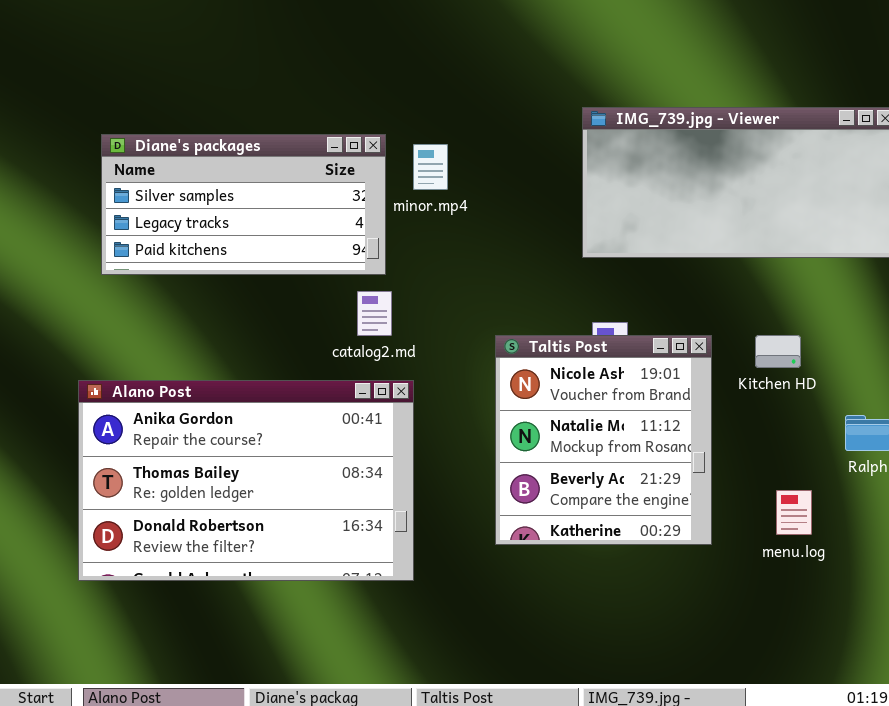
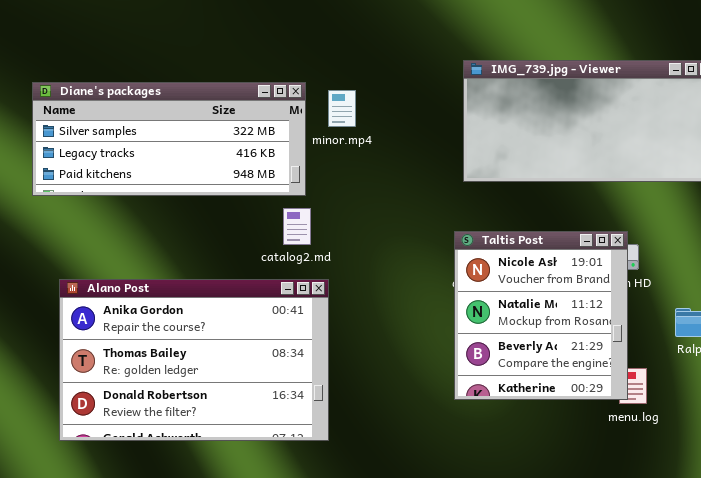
Diane's packages: [101,134,386,275] -> [32,82,306,196], resized
Taltis Post: [495,335,712,545] -> [454,231,628,400], moved

